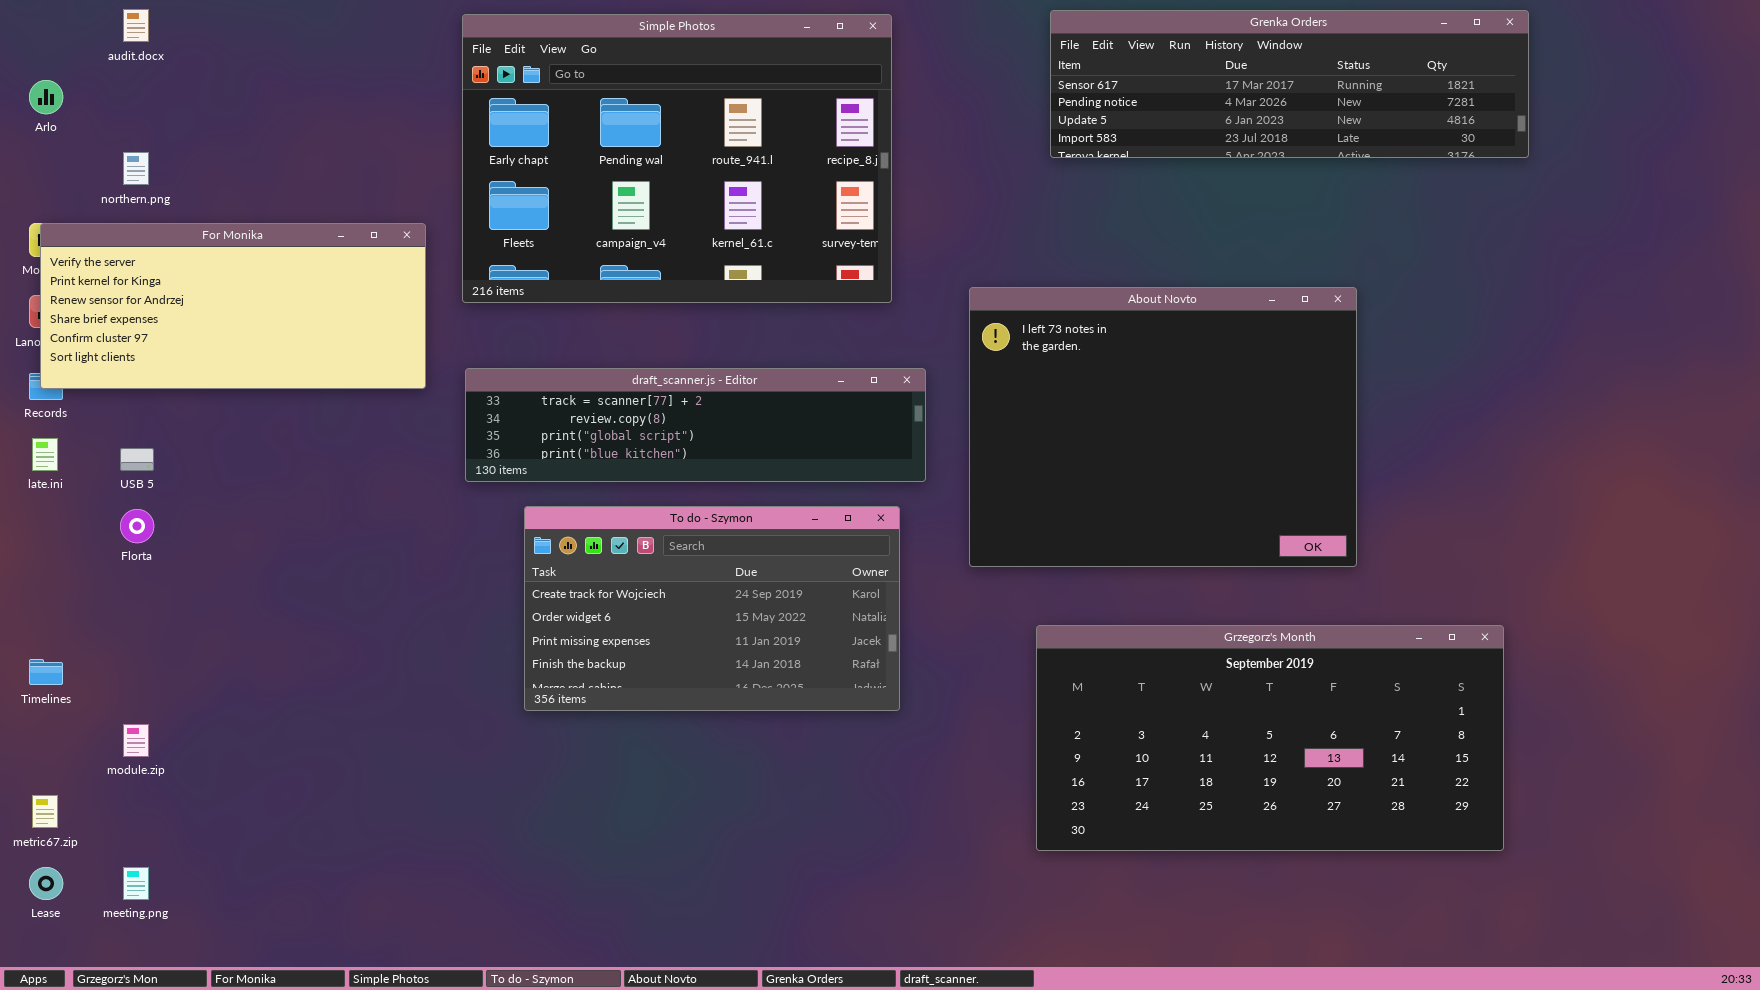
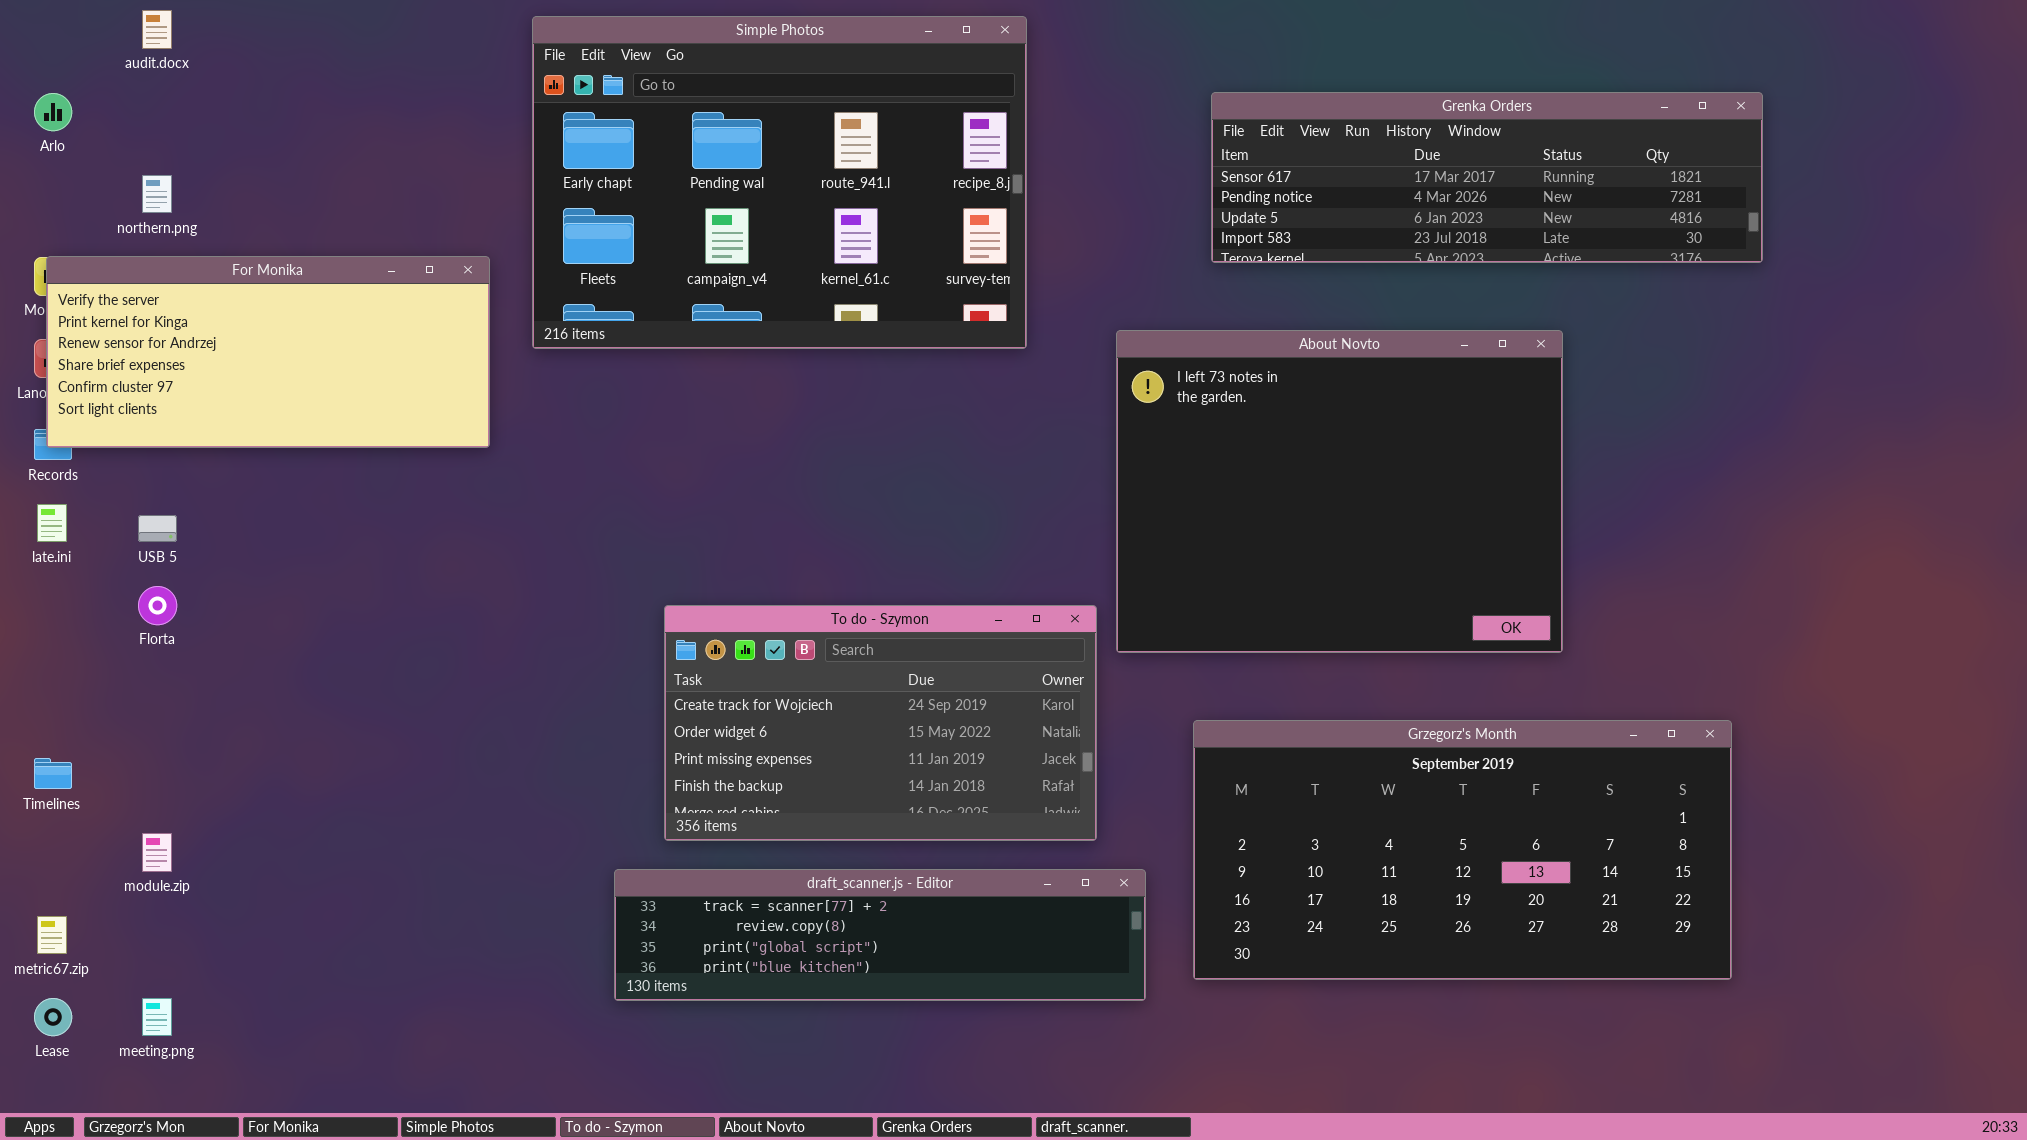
Grenka Orders: [1050,10,1529,158] -> [1211,92,1763,263], moved
draft_scanner.js - Editor: [465,368,926,482] -> [614,869,1146,1001], moved
To do - Szymon: [524,506,900,711] -> [664,605,1097,841], moved

